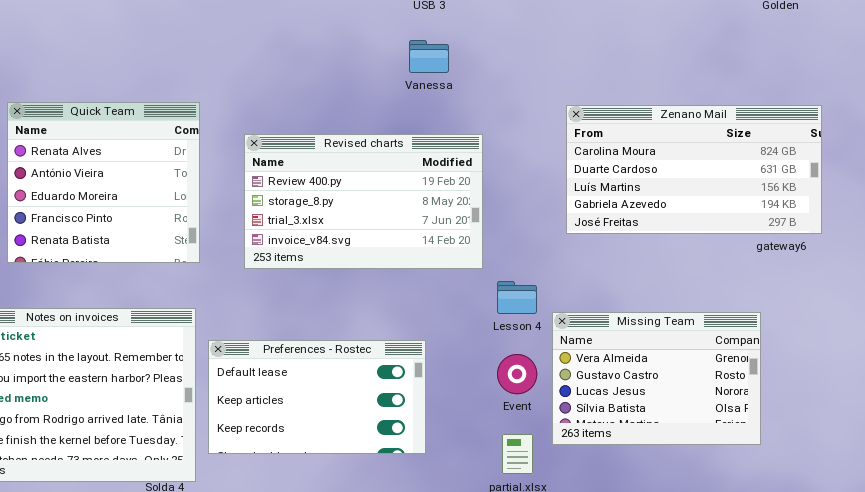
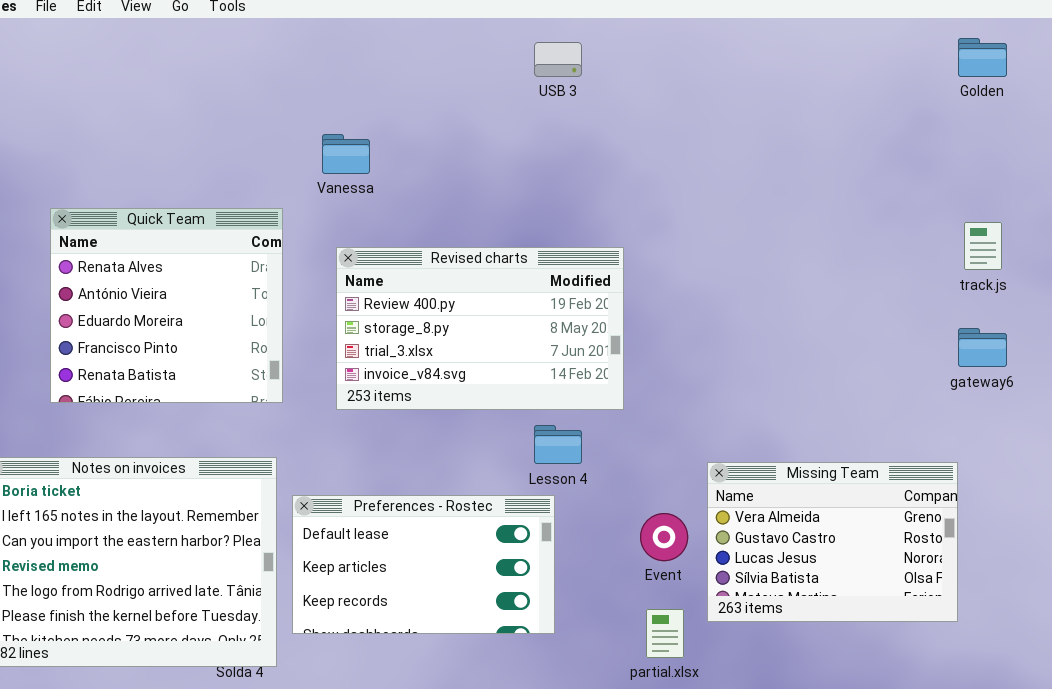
Vanessa: [409,40,449,73] -> [322,134,370,174], moved
Zenano Mail: [566,105,822,234] -> none, closed
Lesson 4: [497,281,537,314] -> [534,425,582,464], moved

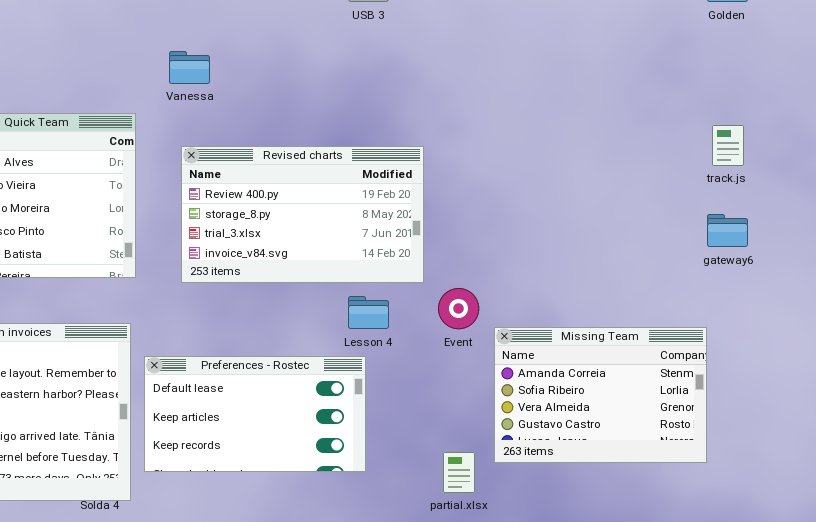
Missing Team: [707,462,958,622] -> [494,327,707,463], scrolled up 2 rows
Event: [640,513,688,561] -> [438,288,479,329], moved

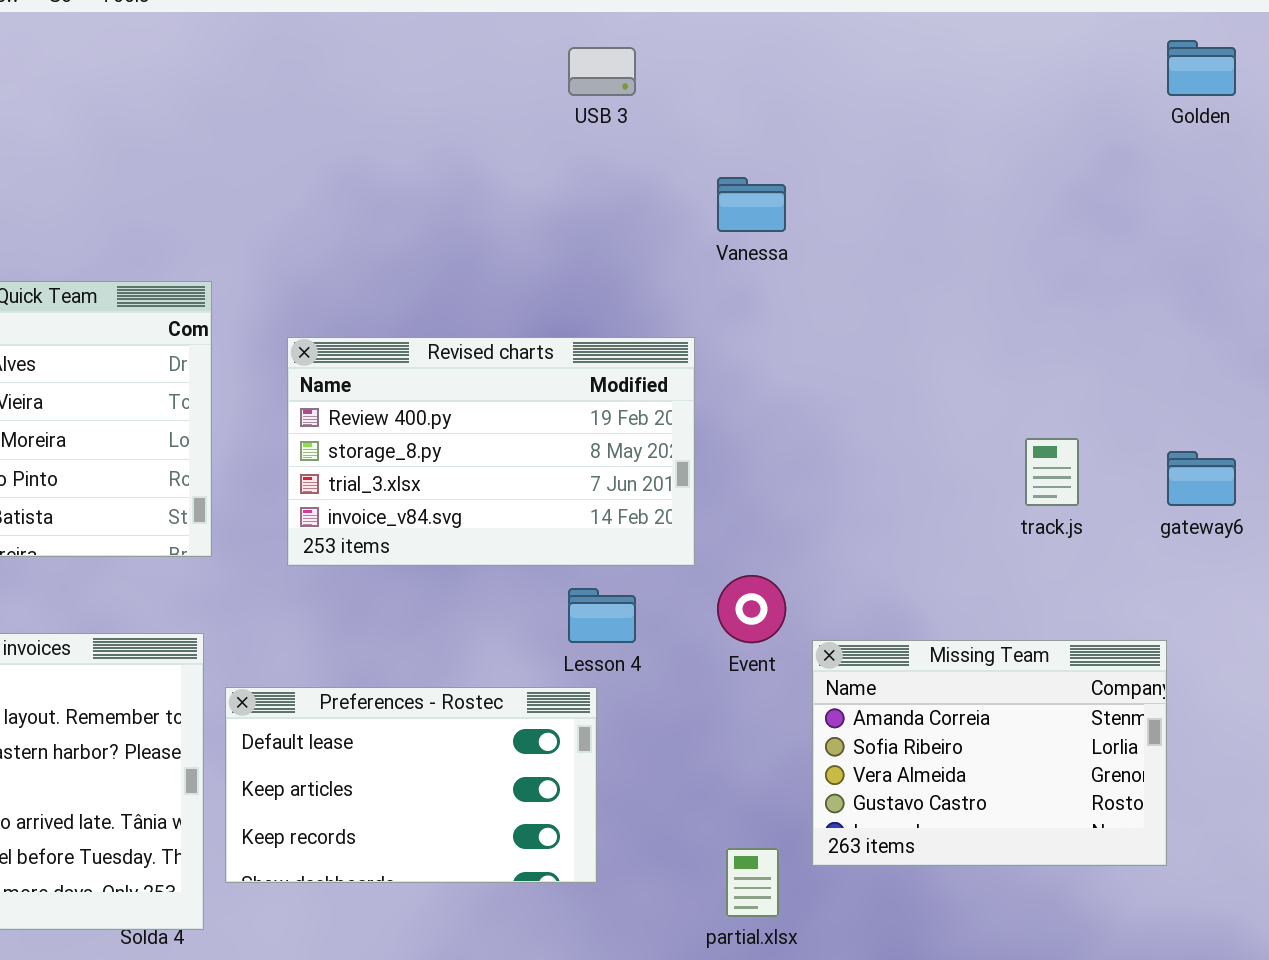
Vanessa: [169,51,210,84] -> [717,177,786,232], moved
track.js: [712,125,744,166] -> [1025,438,1079,506], moved

